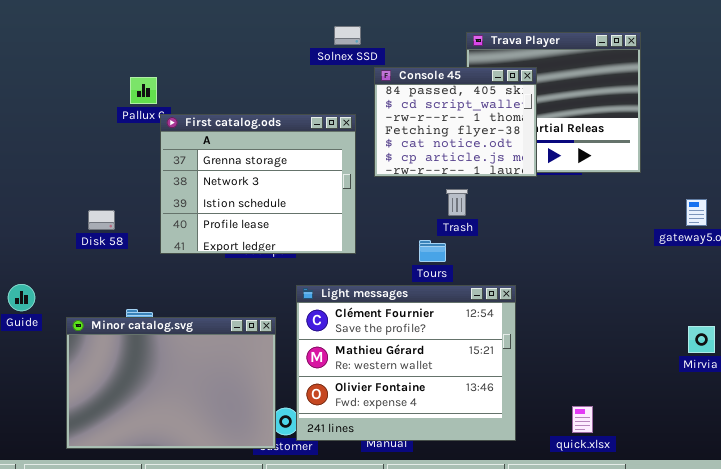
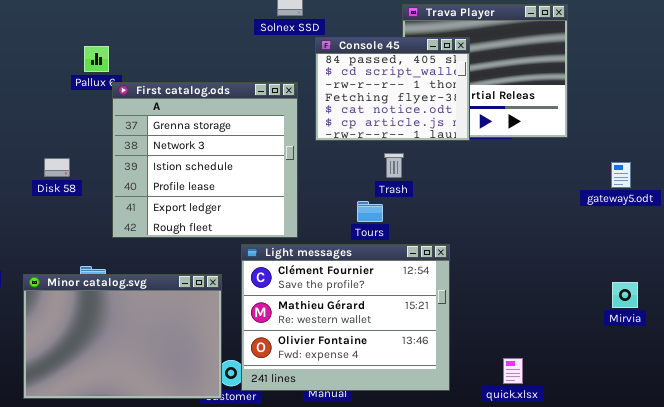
First catalog.ods: [160,114,356,254] -> [112,82,298,238], resized
Disk 58: [88,210,115,230] -> [44,158,70,177], moved

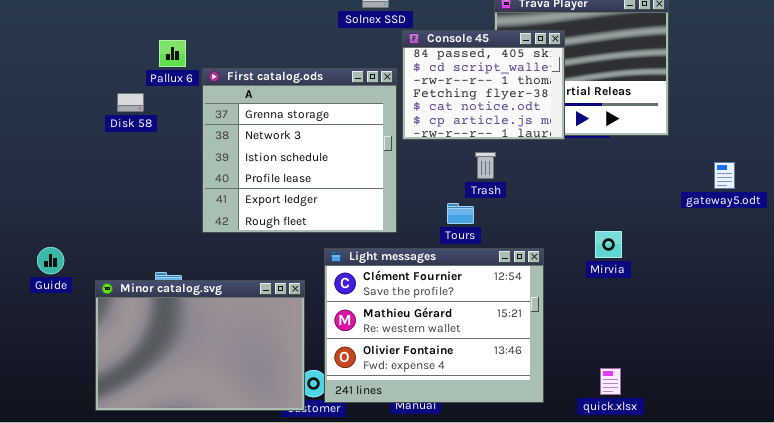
First catalog.ods: [112,82,298,238] -> [202,68,397,233], moved
Disk 58: [44,158,70,177] -> [117,93,144,112], moved
Mirvia: [612,282,638,308] -> [595,231,622,258], moved

